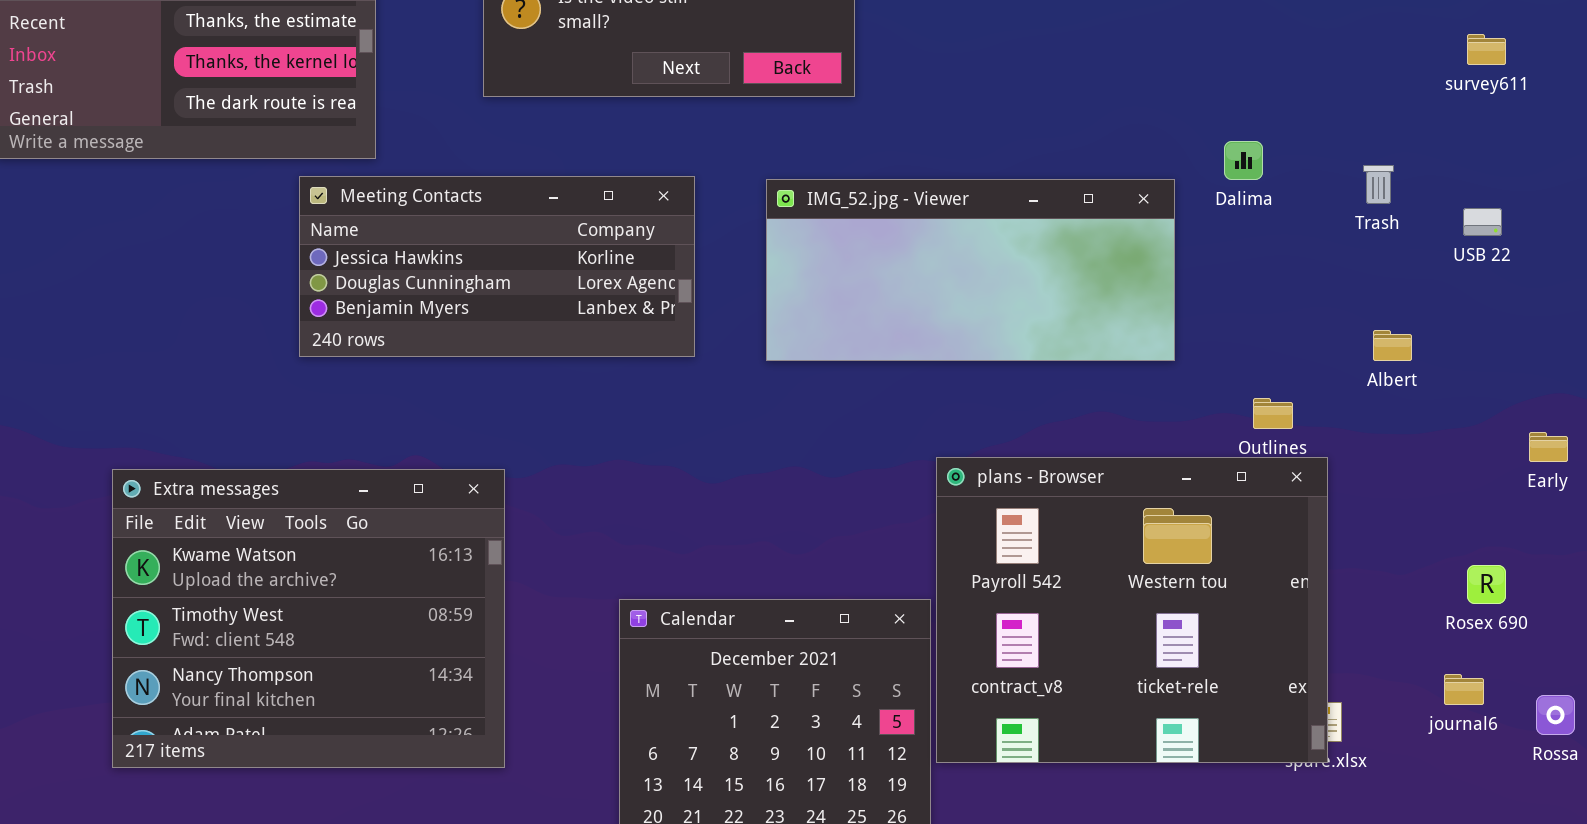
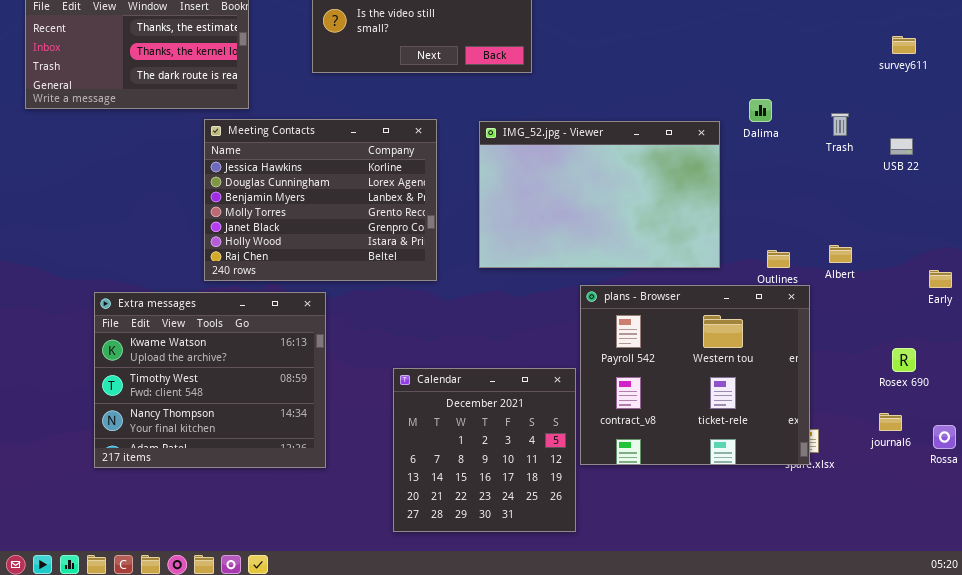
Meeting Contacts: [299,176,695,357] -> [204,119,437,281], resized
IMG_52.jpg - Viewer: [766,179,1175,361] -> [479,121,720,268], resized
Albert: [1373,330,1412,361] -> [829,245,852,263], moved

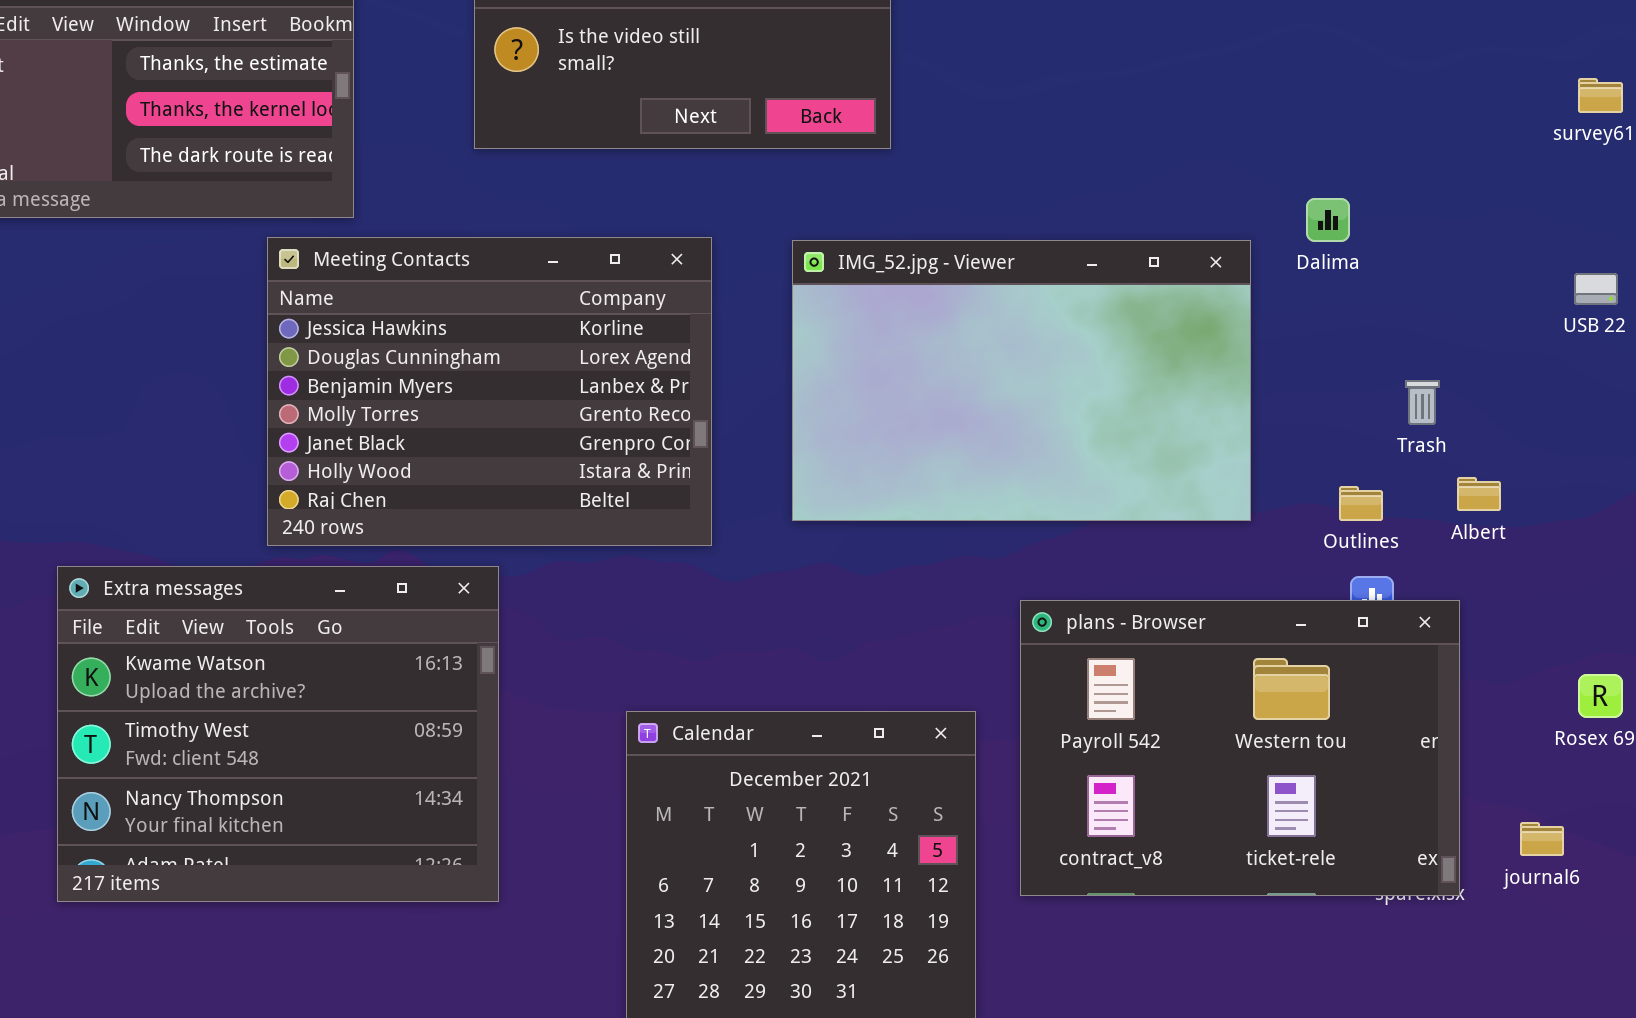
Trash: [831,113,849,136] -> [1405,380,1440,425], moved
plans - Browser: [580,285,810,465] -> [1020,600,1460,896], moved, resized
journal6: [879,413,902,431] -> [1520,822,1564,856], moved

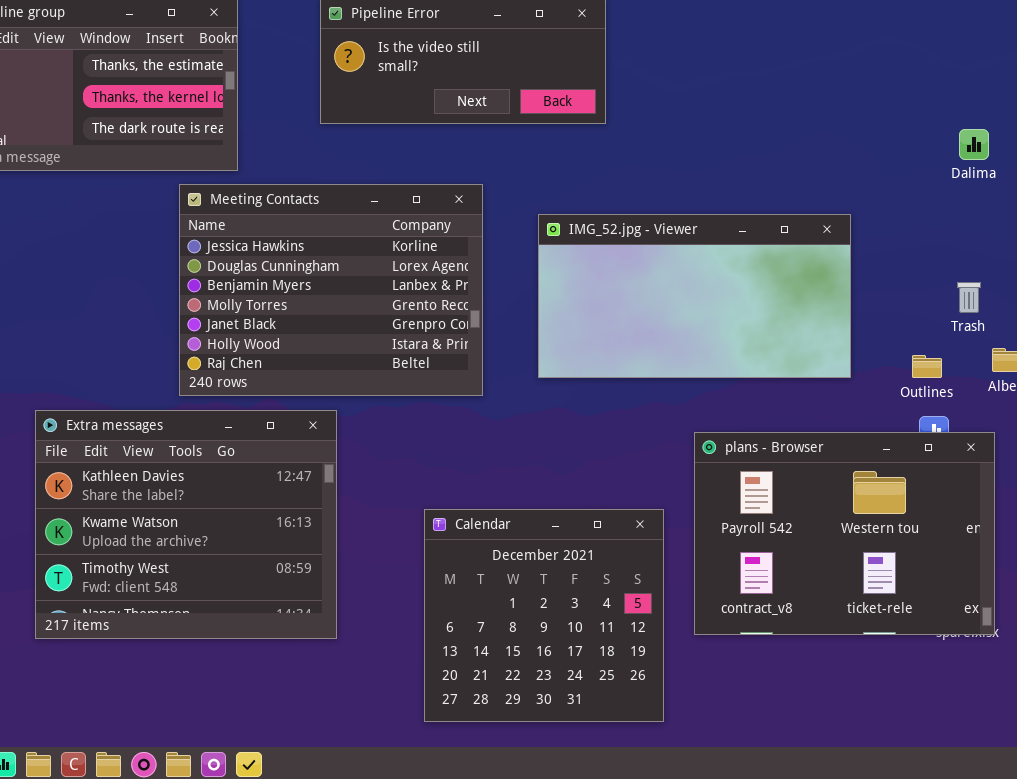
Dalima: [1306,198,1350,242] -> [959,129,989,160], moved
IMG_52.jpg - Viewer: [792,240,1251,521] -> [538,214,851,378], resized
Extra messages: [57,566,499,902] -> [35,410,337,639], scrolled up 1 row

